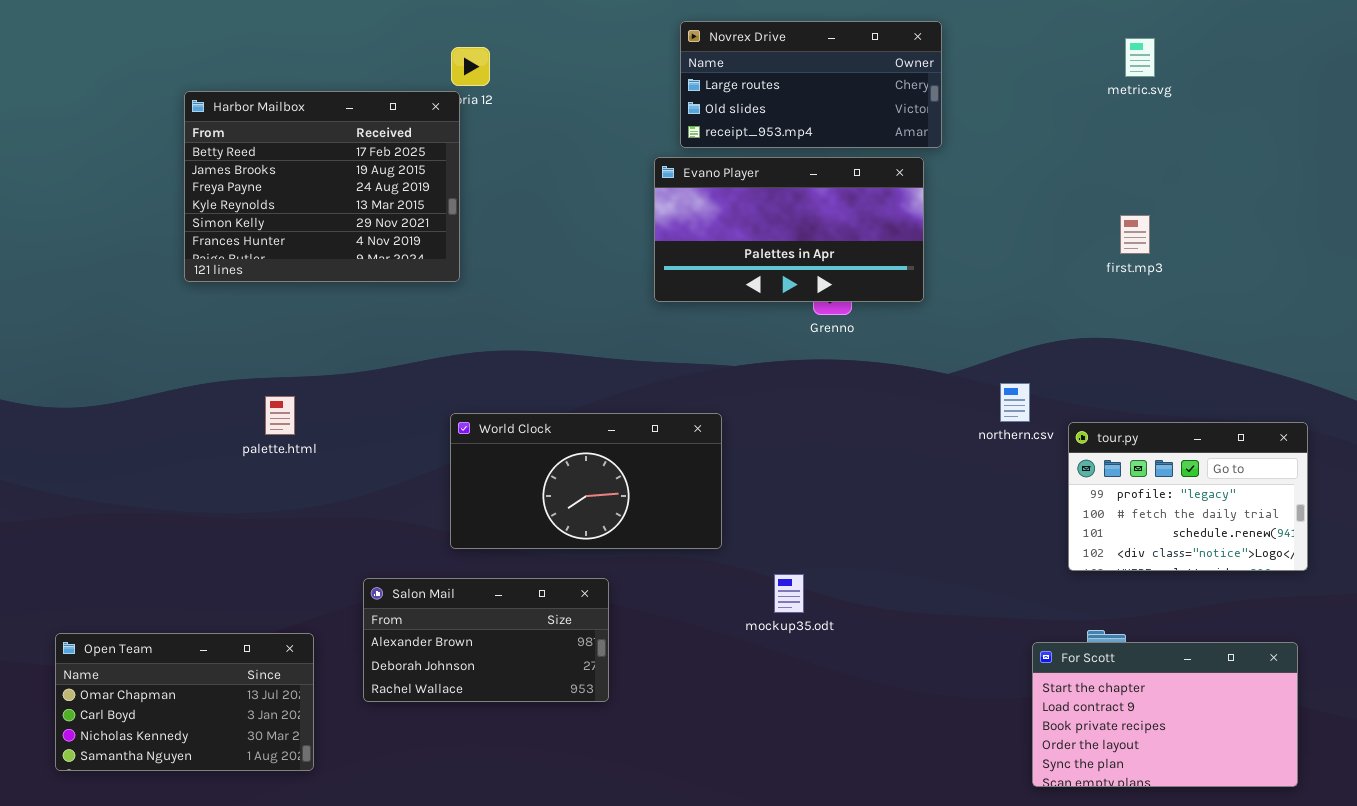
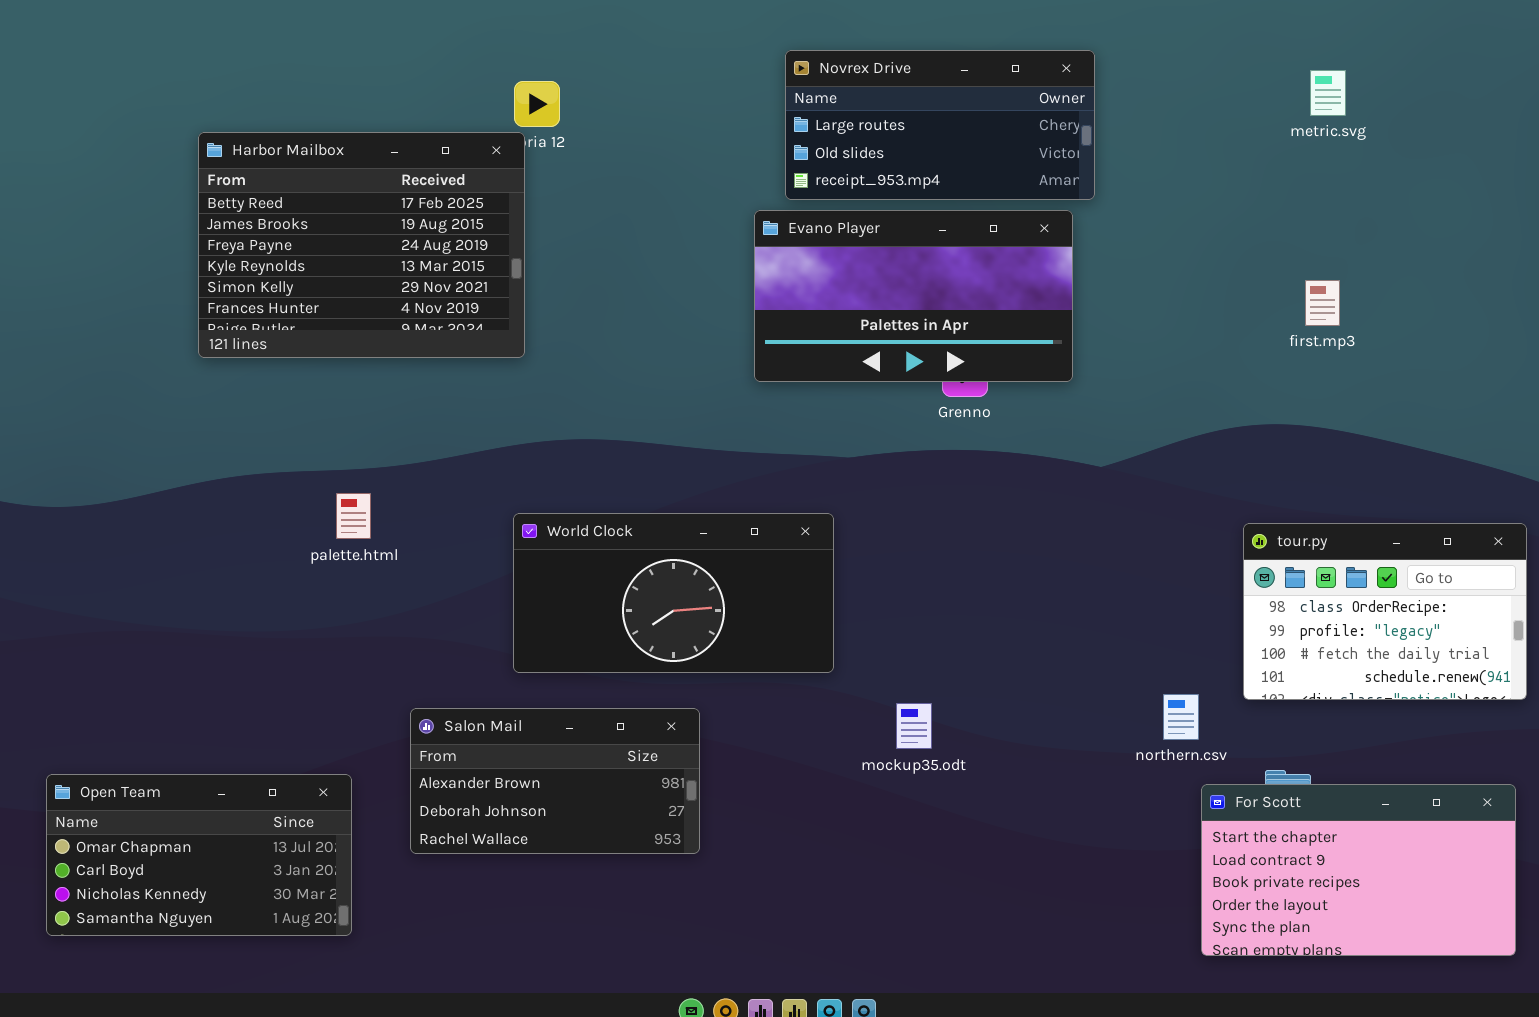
northern.csv: [1000,383,1030,422] -> [1163,694,1199,740], moved
palette.html: [265,396,295,435] -> [336,493,371,539], moved
tour.py: [1068,422,1308,571] -> [1243,523,1527,700], scrolled up 1 row

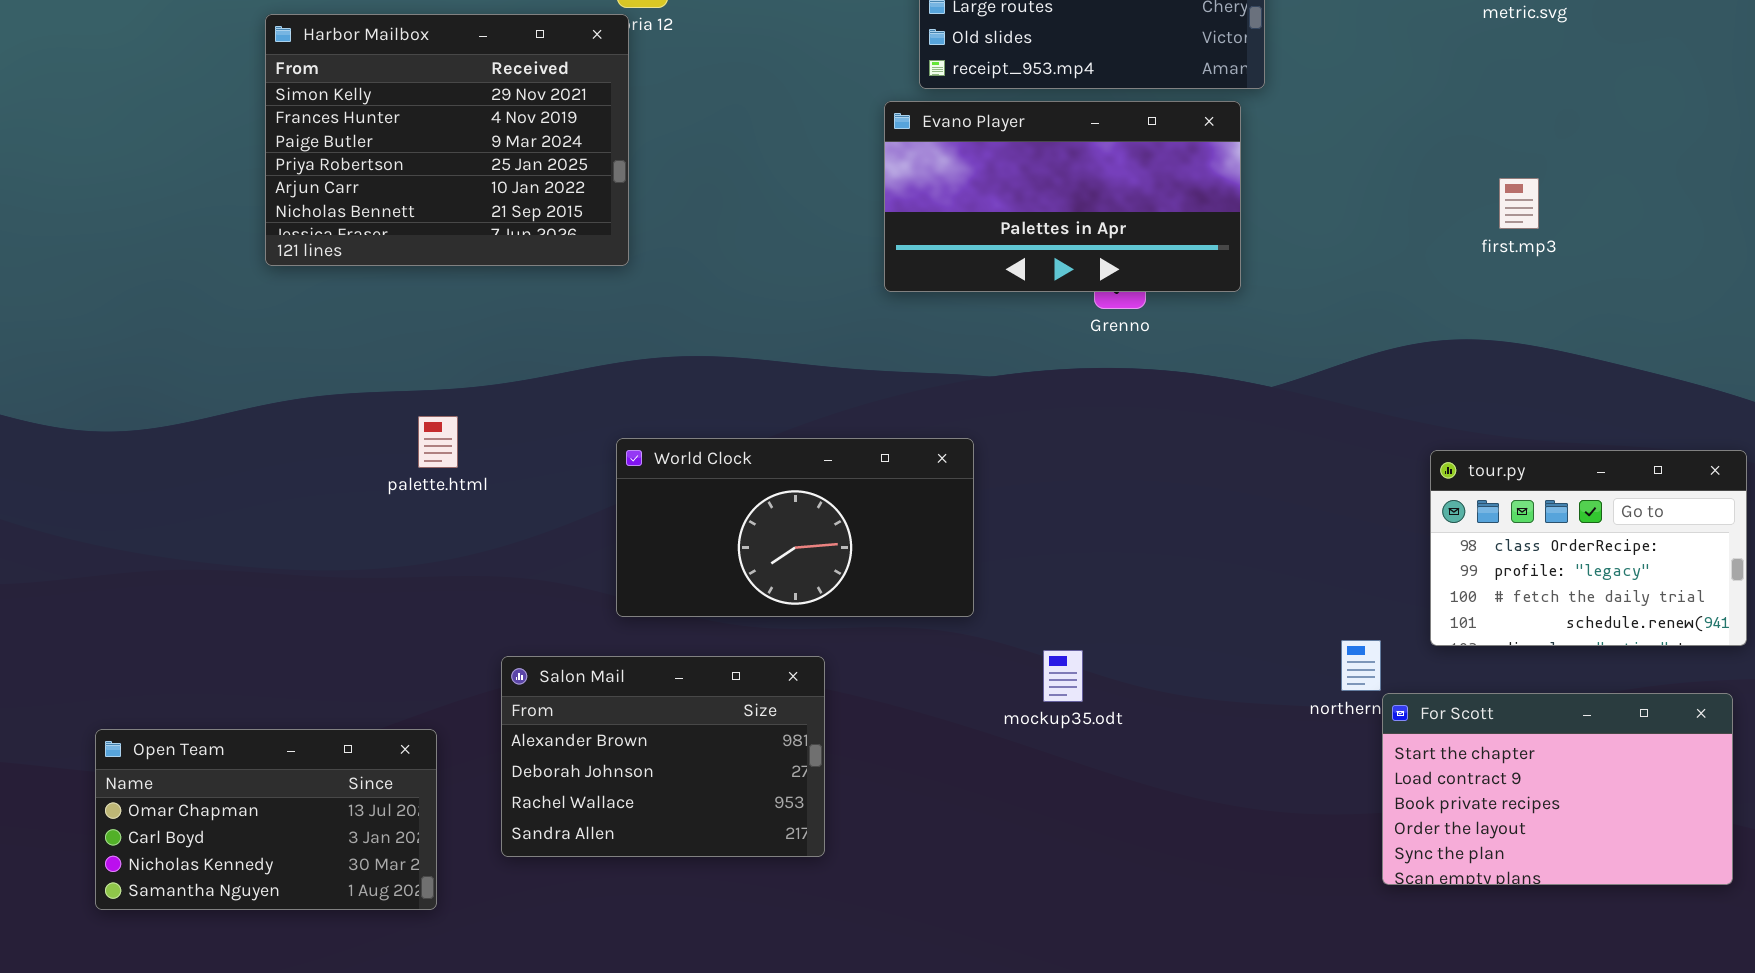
Harbor Mailbox: [198,132,525,358] -> [265,14,629,266], scrolled down 4 rows
Salon Mail: [410,708,700,854] -> [501,656,825,857], resized
For Scott: [1201,784,1516,956] -> [1382,693,1733,885], moved

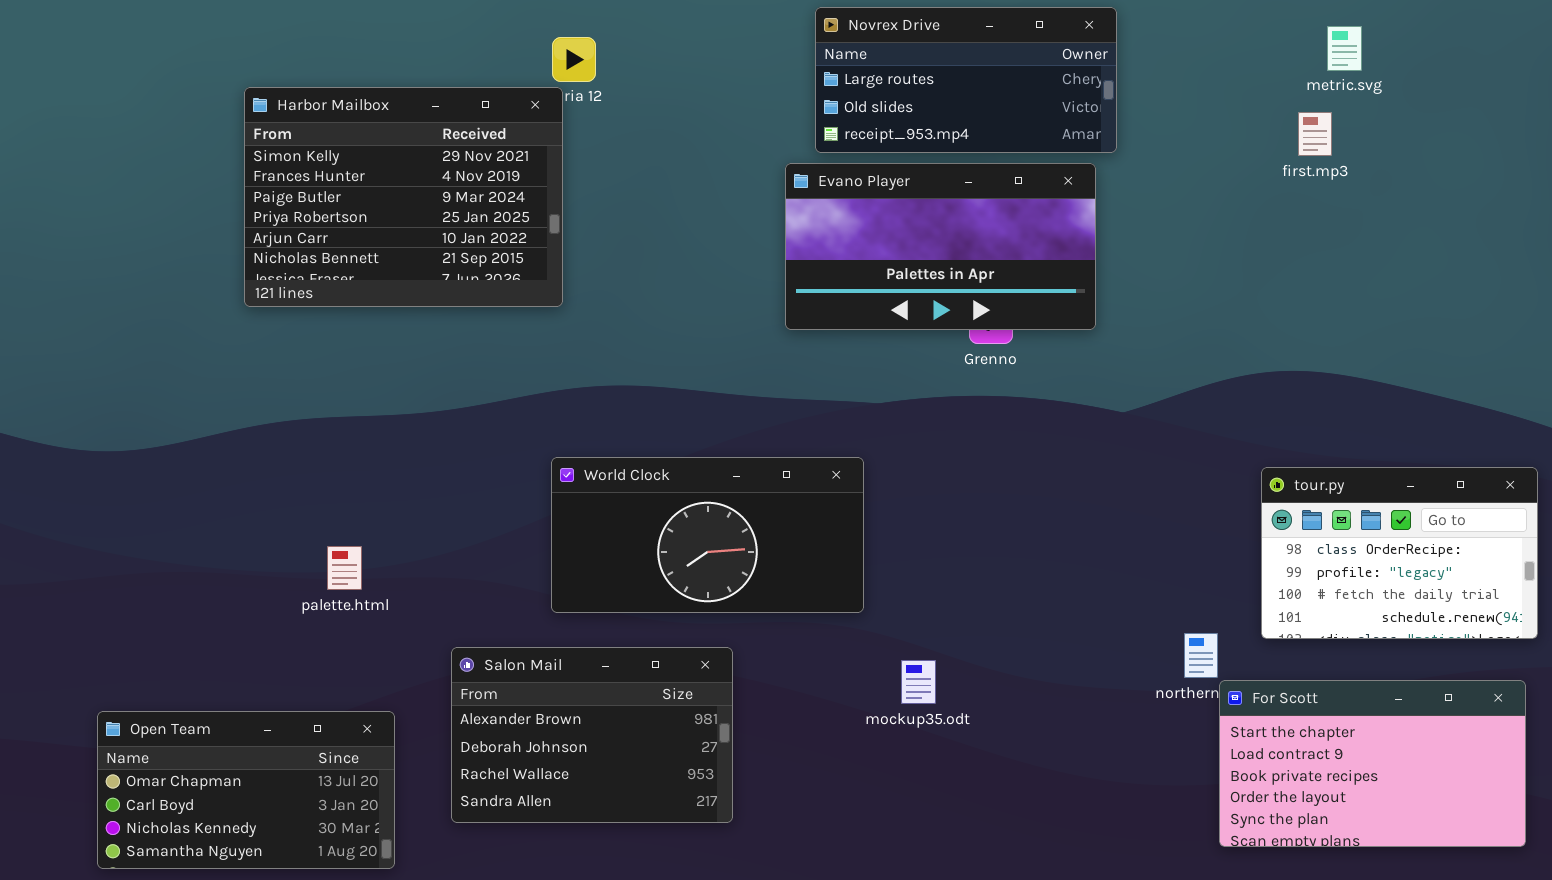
first.mp3: [1499,178,1539,229] -> [1298,112,1332,156], moved
palette.html: [418,416,458,468] -> [327,546,362,590], moved
mockup35.odt: [1043,650,1083,702] -> [901,660,936,704], moved

